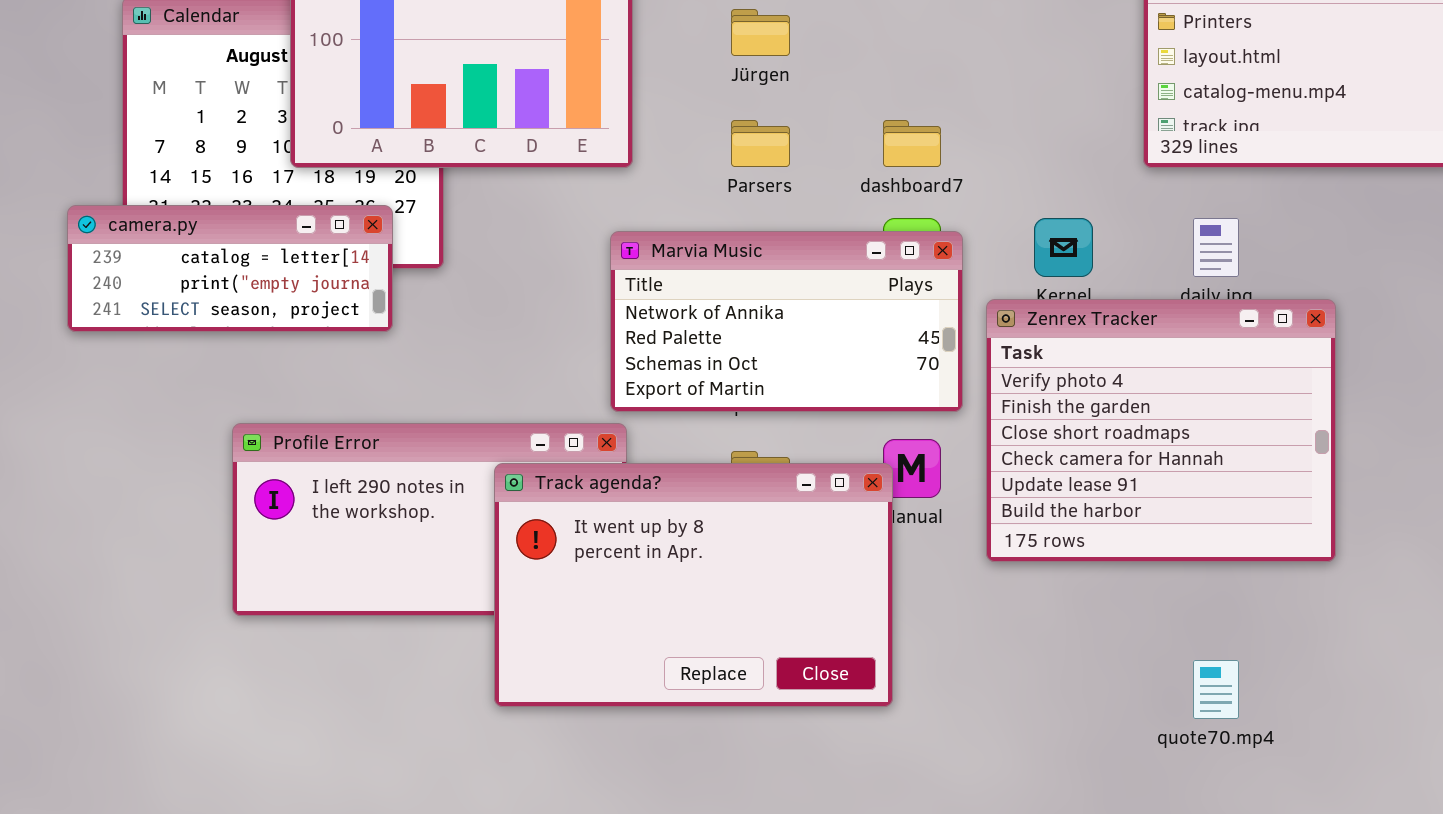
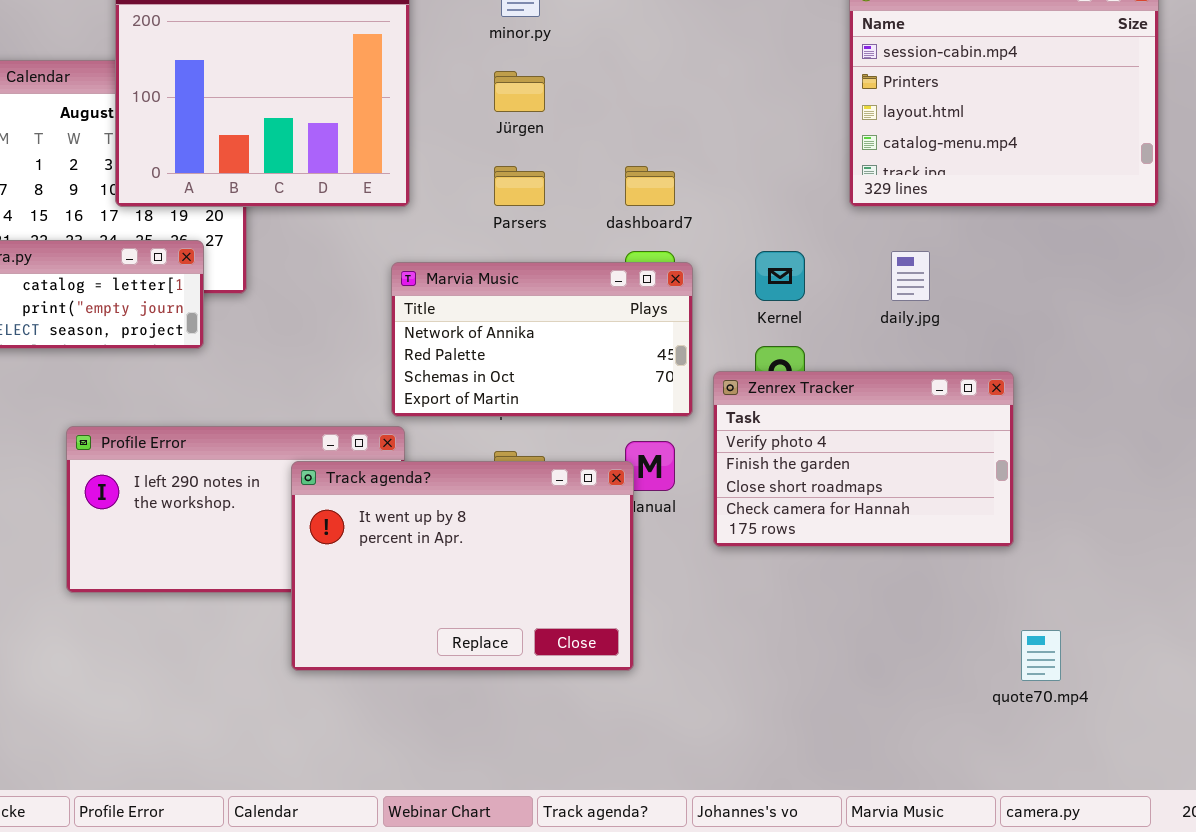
Zenrex Tracker: [986,299,1336,562] -> [713,371,1014,547], resized
quote70.mp4: [1193,660,1239,719] -> [1021,630,1061,681], moved

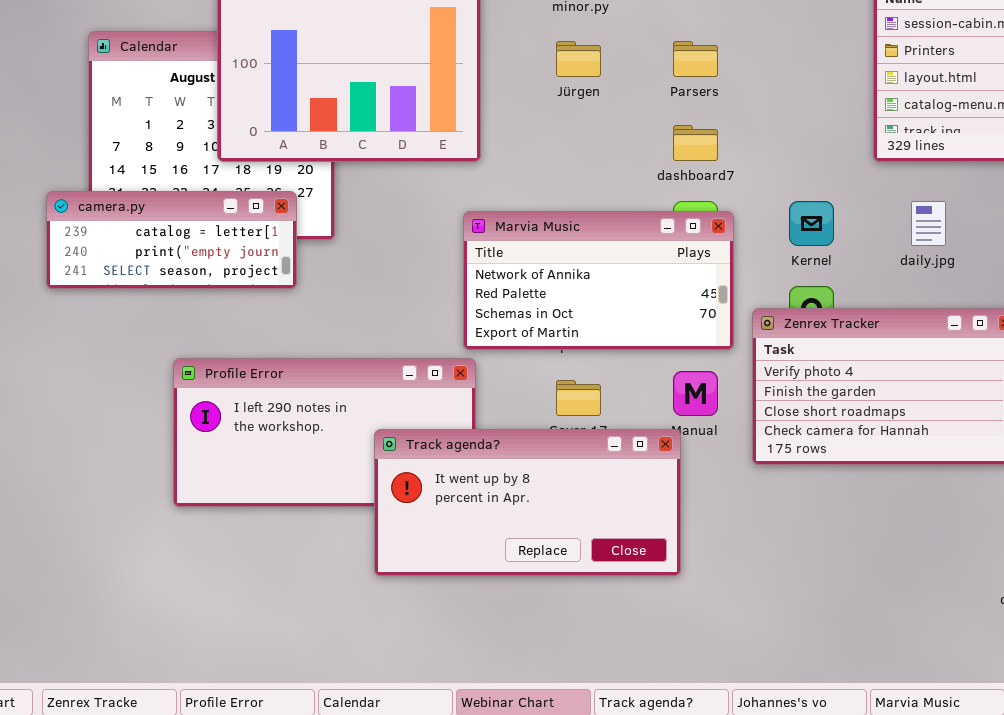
Parsers: [494,166,545,206] -> [673,41,718,77], moved
Track agenda?: [291,461,634,671] -> [374,429,681,576], resized

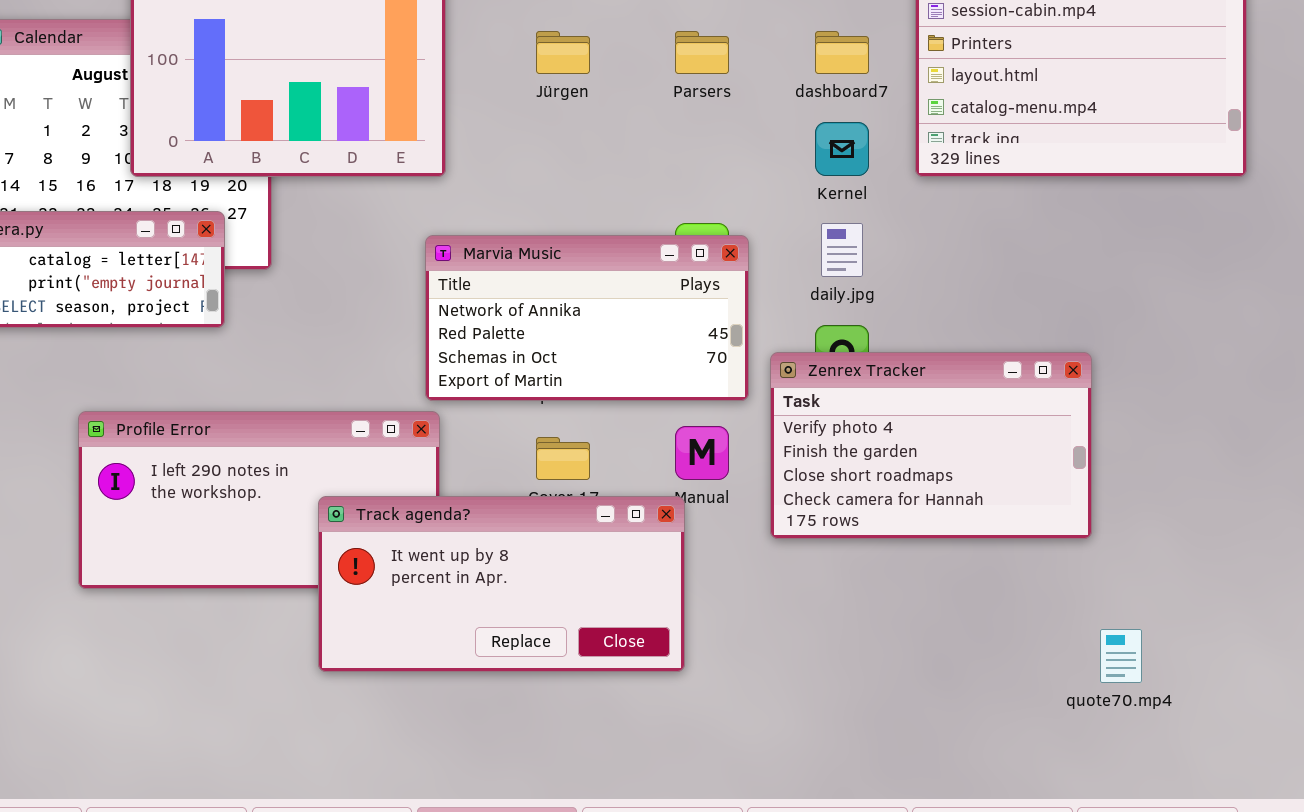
dashboard7: [673,125,718,161] -> [815,31,869,74], moved
Kernel: [789,201,834,246] -> [815,122,869,176], moved
daily.jpg: [911,201,946,246] -> [821,223,863,277], moved

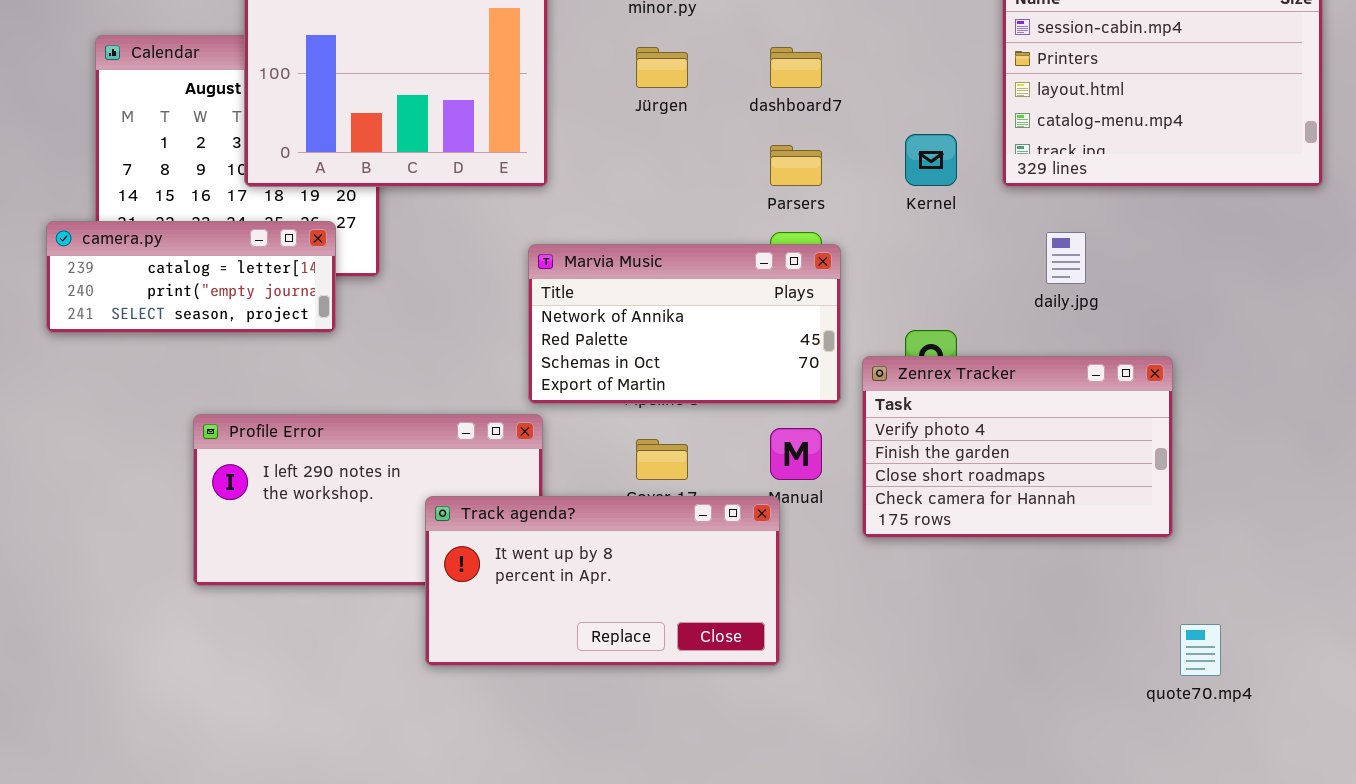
Parsers: [675,31,729,74] -> [770,145,822,186], moved
dashboard7: [815,31,869,74] -> [770,47,822,88], moved
daily.jpg: [821,223,863,277] -> [1046,232,1086,284], moved

